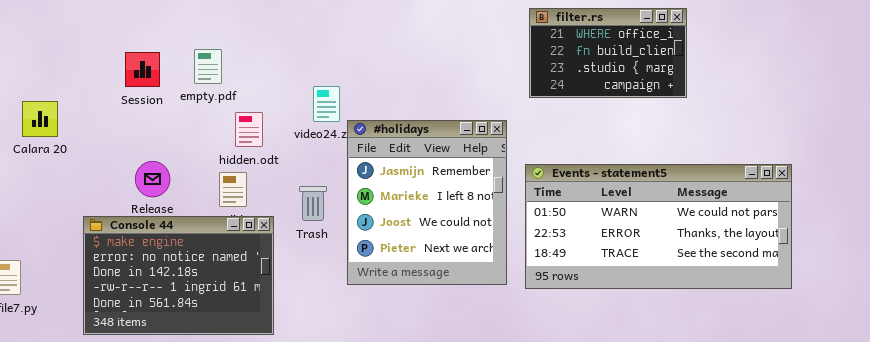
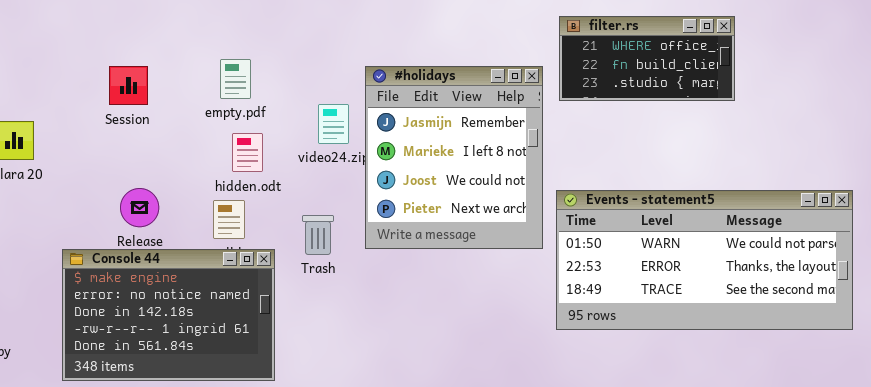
filter.rs: [529,8,687,98] -> [559,16,735,101], resized
empty.pdf: [194,49,222,84] -> [220,59,251,99], moved
#holidays: [347,120,507,285] -> [365,66,543,249], moved

